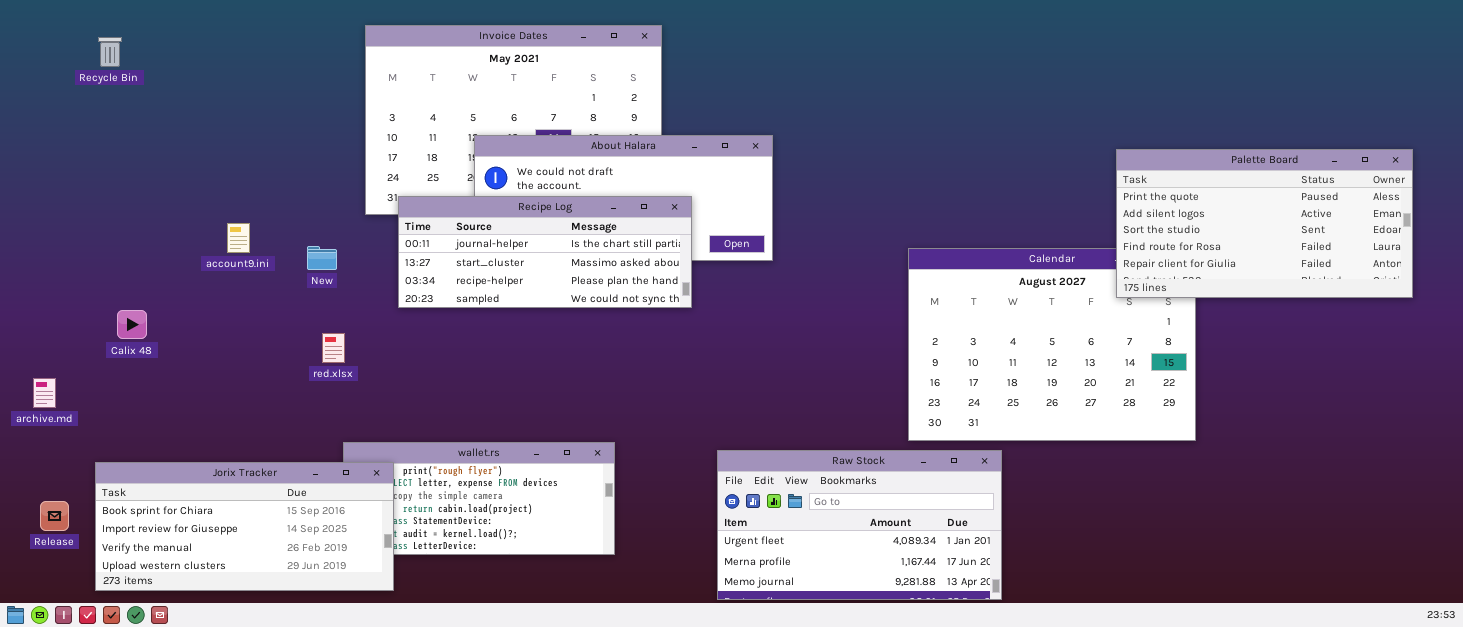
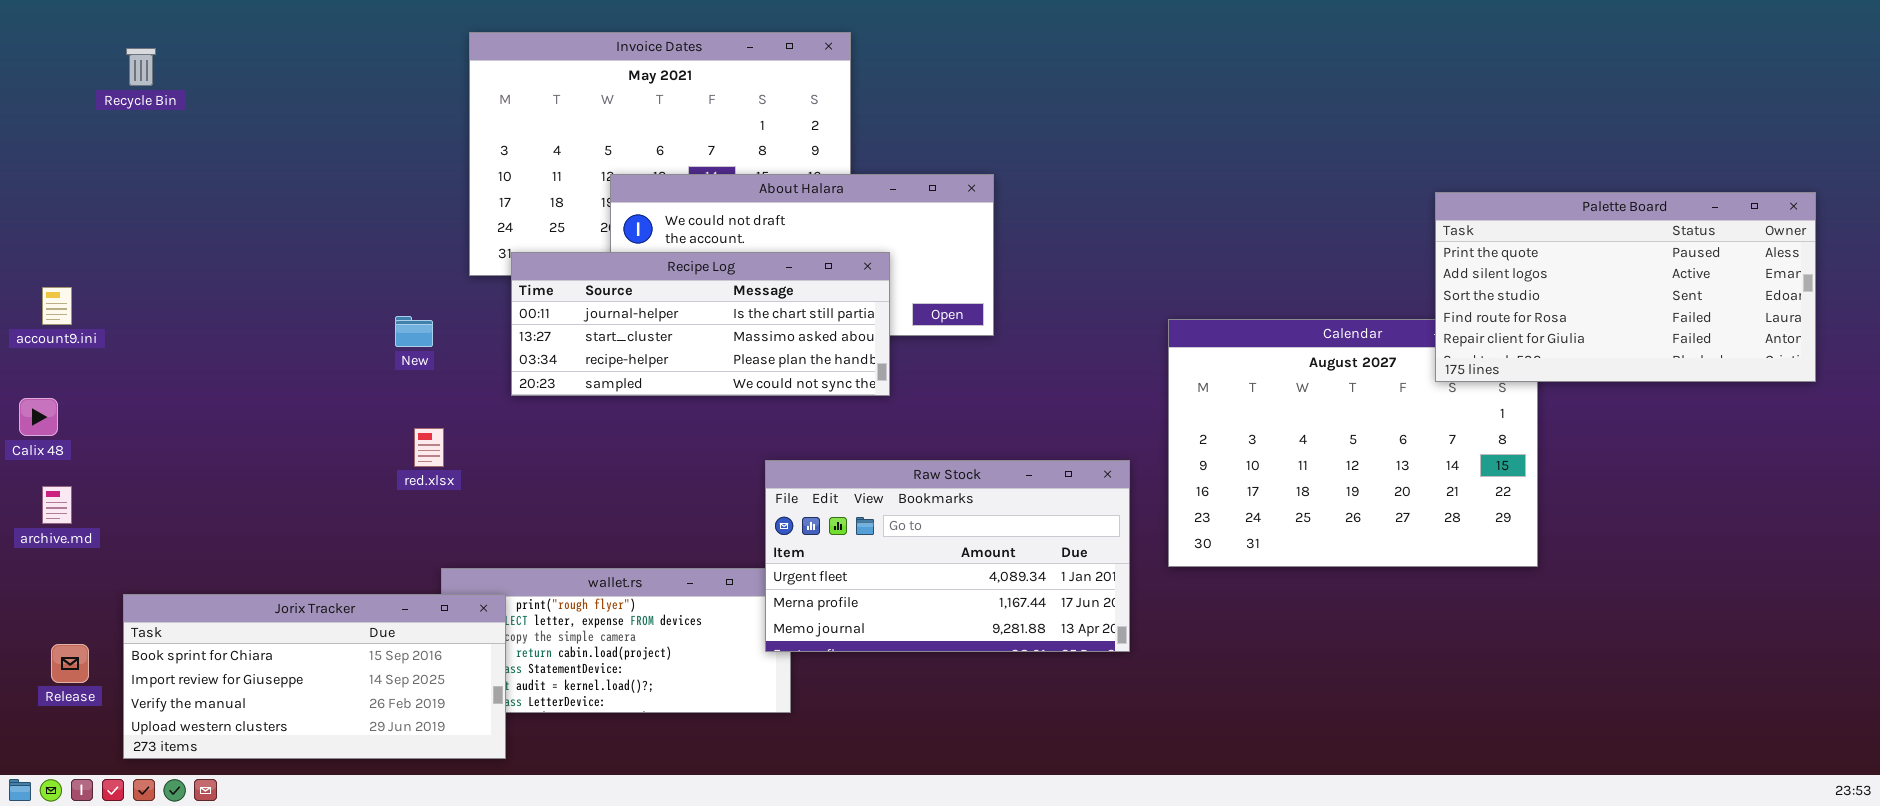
account9.ini: [227,223,250,253] -> [42,287,72,325], moved
Calix 48: [117,310,147,339] -> [19,398,58,436], moved
Raw Stock: [717,450,1002,600] -> [765,460,1130,652], moved

